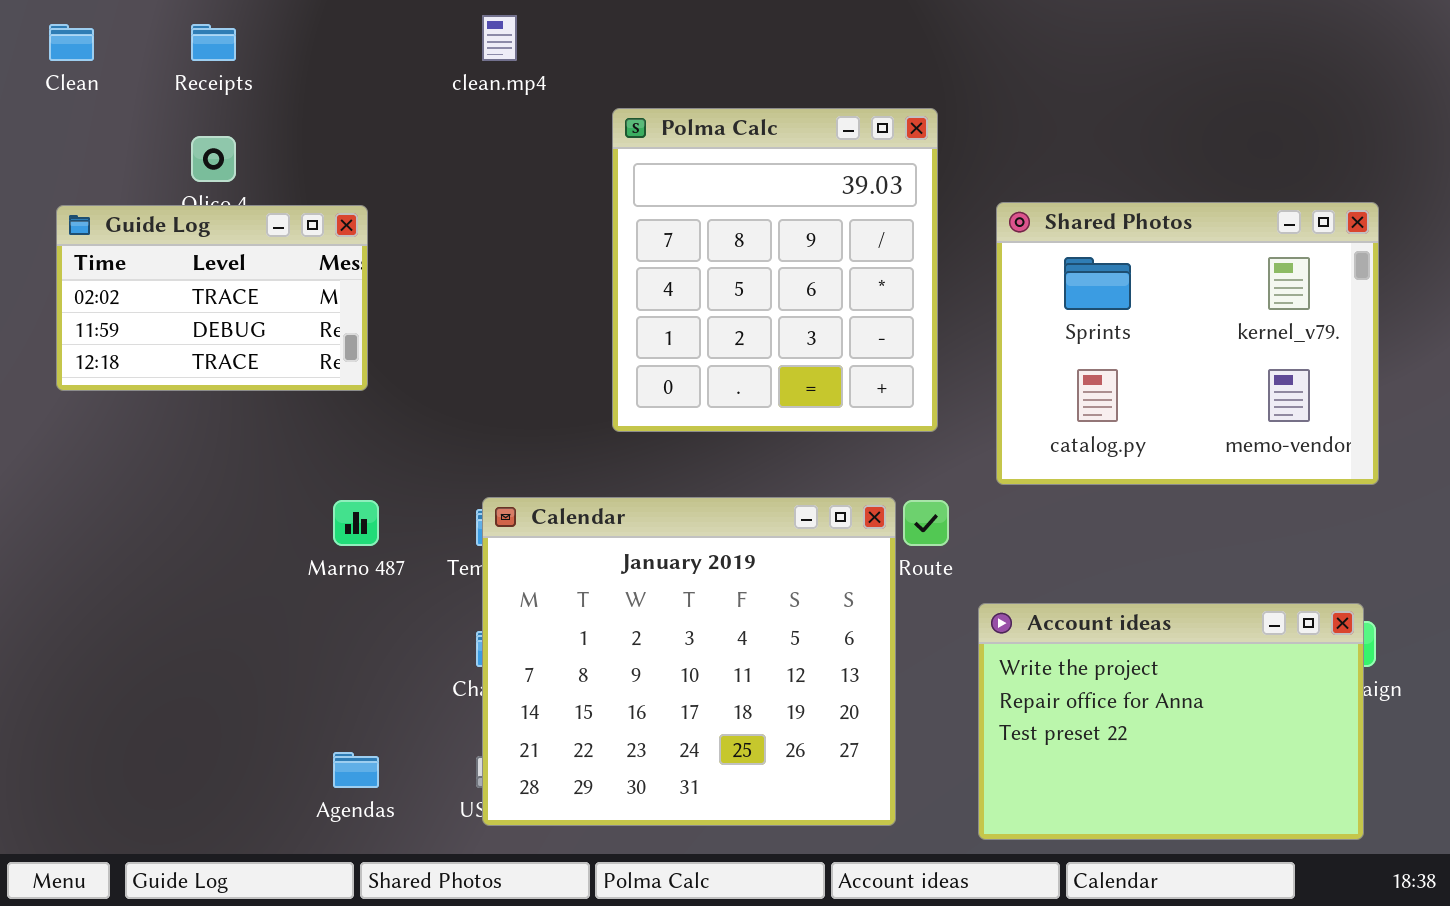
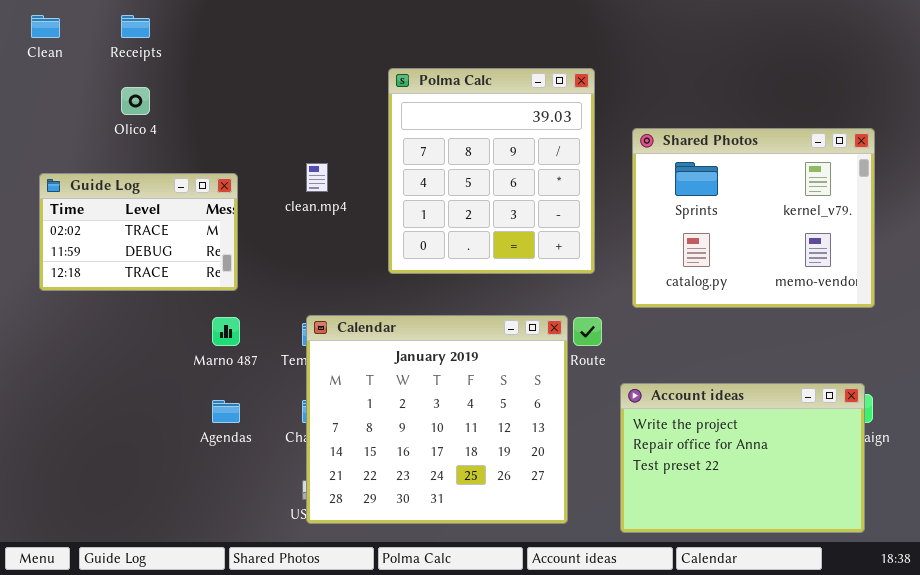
clean.mp4: [482,15,517,61] -> [306,163,328,192], moved
Guide Log: [56,205,368,391] -> [39,173,238,291], moved
Agendas: [333,752,379,788] -> [212,400,240,423], moved

